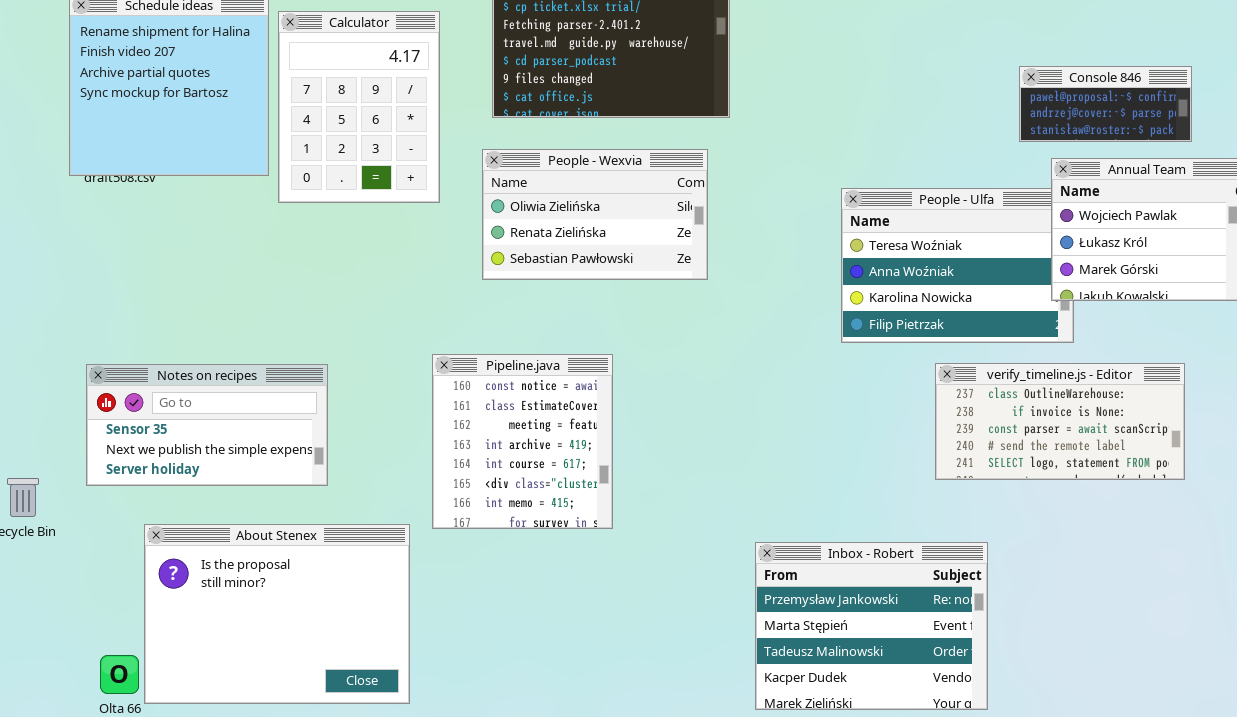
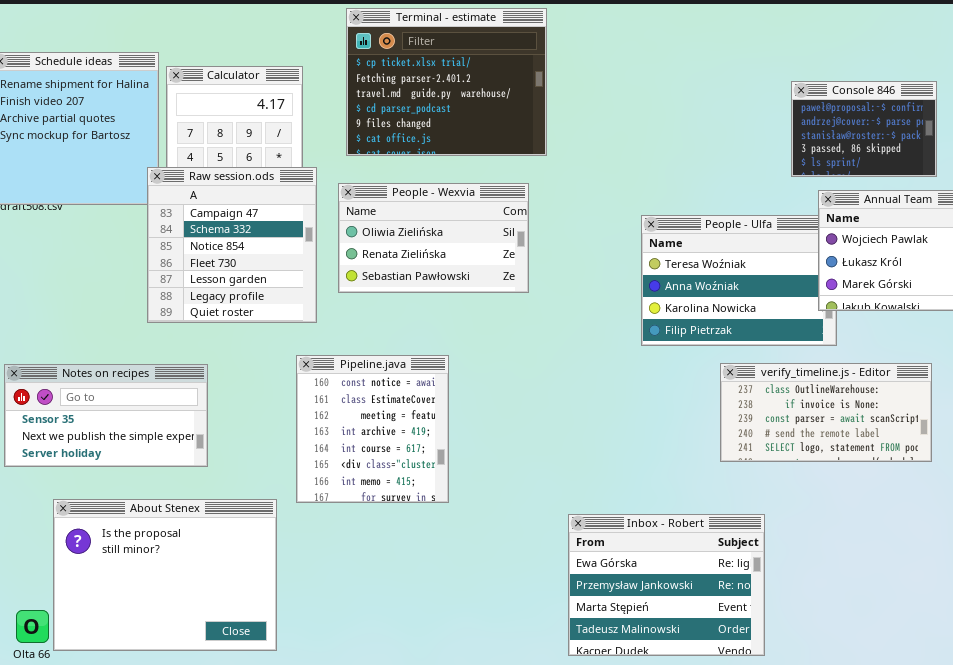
Console 846: [1019,66,1192,142] -> [791,81,937,177], resized
Raw session.ods: none -> [147,167,317,323], opened
Inbox - Robert: [755,542,988,710] -> [568,514,765,656], scrolled up 1 row

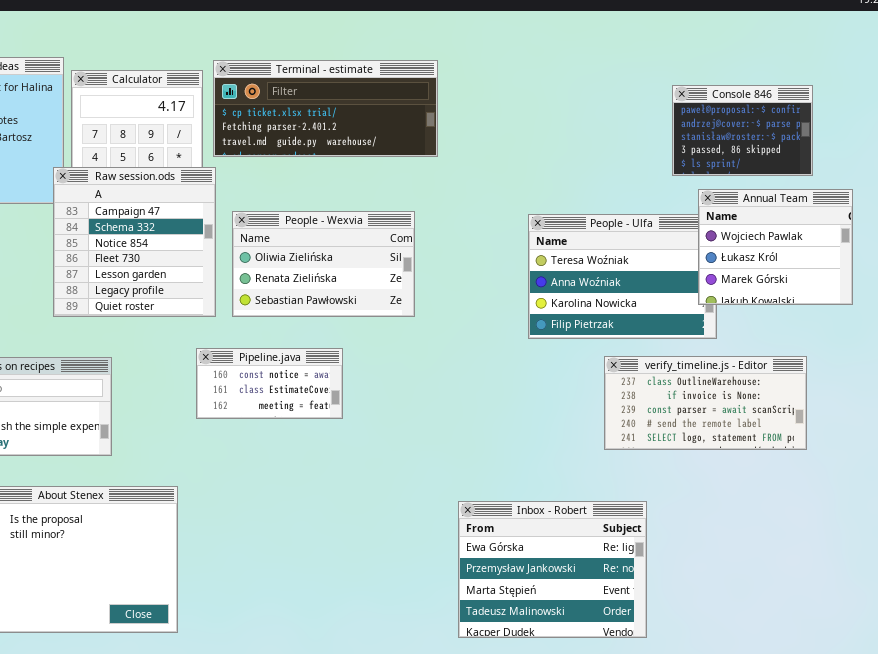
Terminal - estimate: [346,8,547,156] -> [213,60,438,157], resized
People - Wexvia: [338,183,529,293] -> [232,211,415,317], moved
Pipeline.java: [296,355,449,503] -> [196,348,343,419], resized

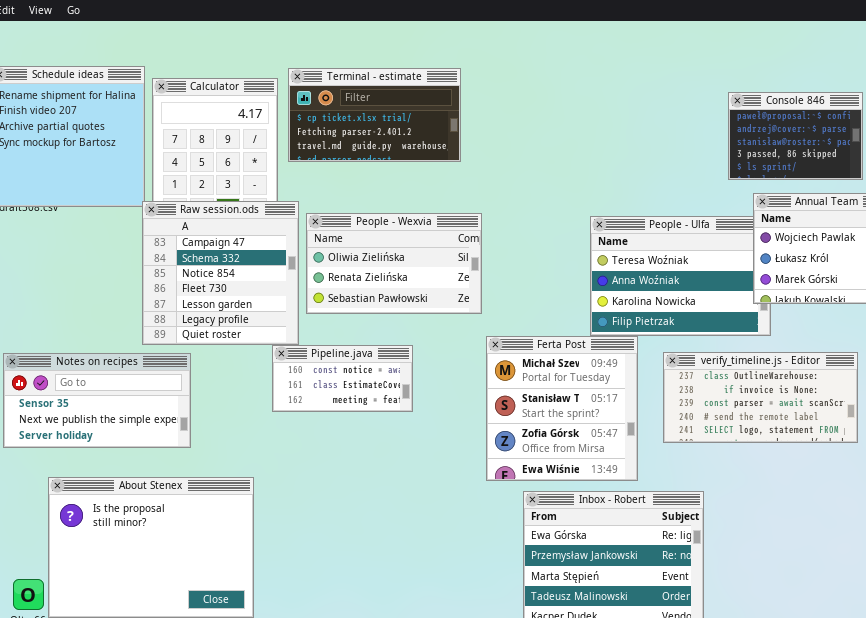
Terminal - estimate: [213,60,438,157] -> [288,68,461,162], resized
Raw session.ods: [53,167,216,317] -> [142,201,299,345], moved
Ferta Post: none -> [486,336,638,481], opened

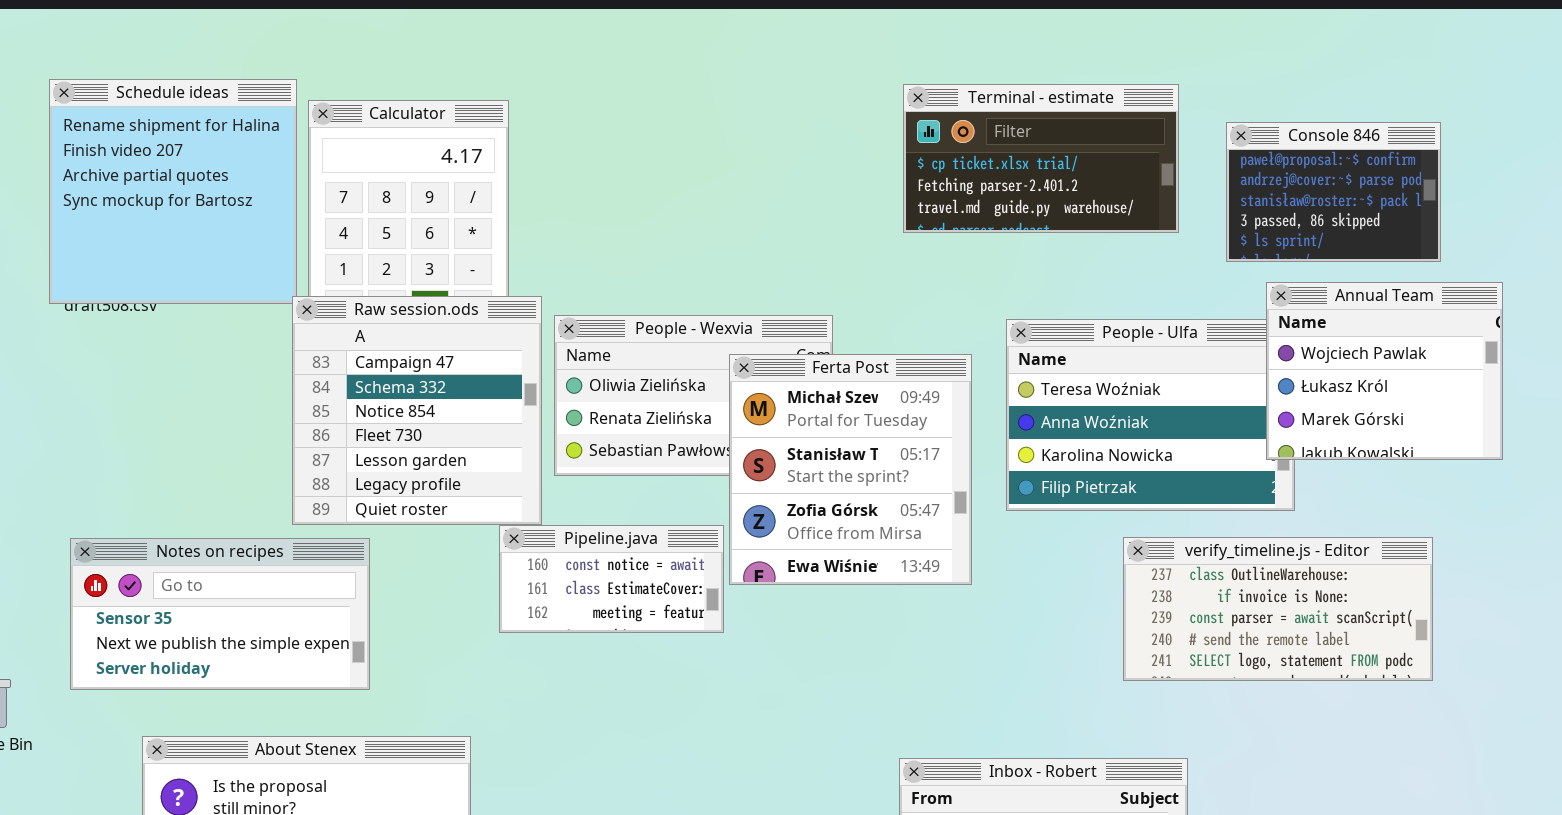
Terminal - estimate: [288,68,461,162] -> [903,84,1179,233], moved
Ferta Post: [486,336,638,481] -> [729,354,972,585], moved

